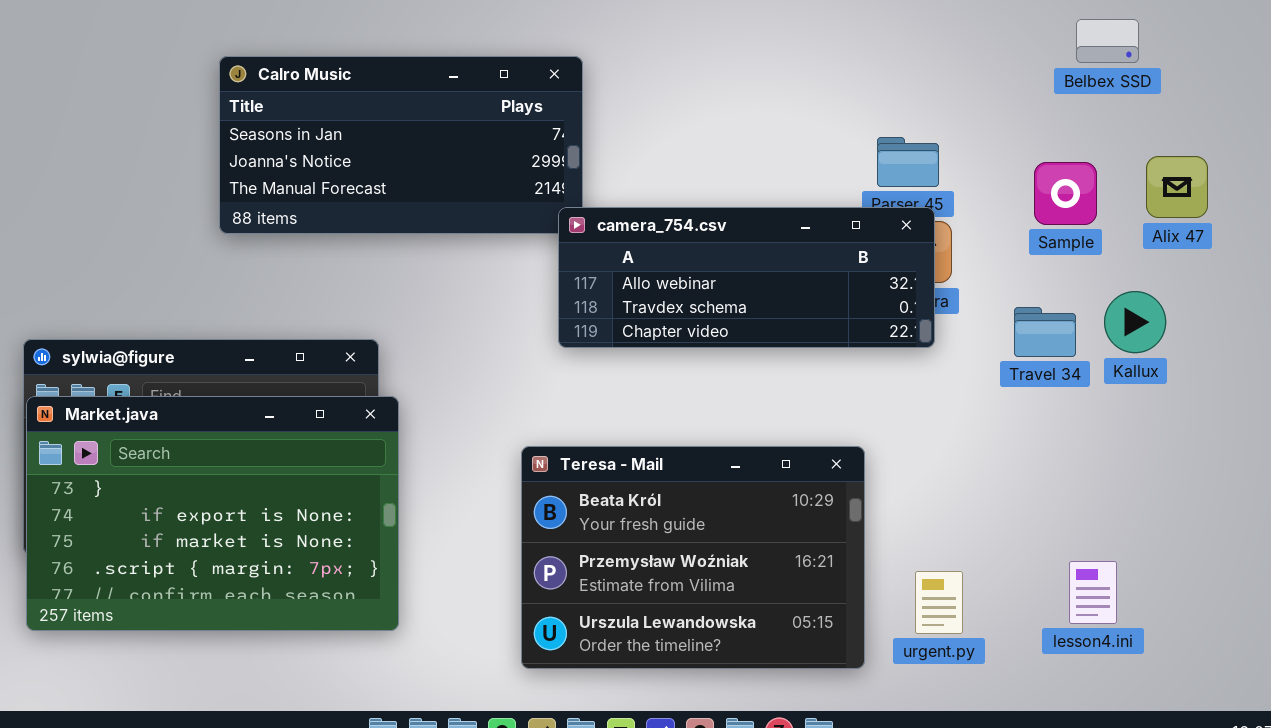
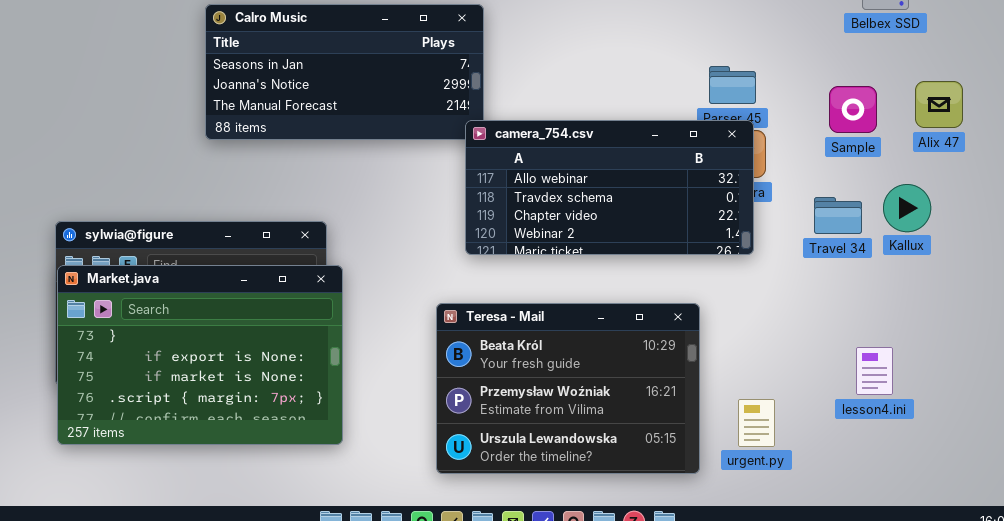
camera_754.csv: [558,207,935,348] -> [465,120,754,255], resized
lesson4.ini: [1069,561,1117,624] -> [856,347,893,395], moved

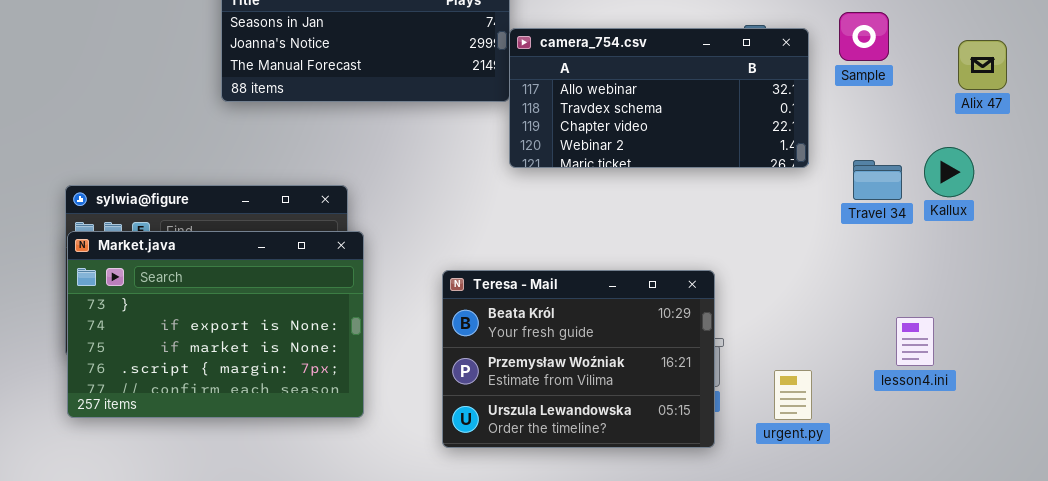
Sample: [829,86,877,133] -> [839,12,889,61], moved
camera_754.csv: [465,120,754,255] -> [509,28,809,168], moved
Teresa - Mail: [436,303,700,474] -> [442,270,715,448], moved

